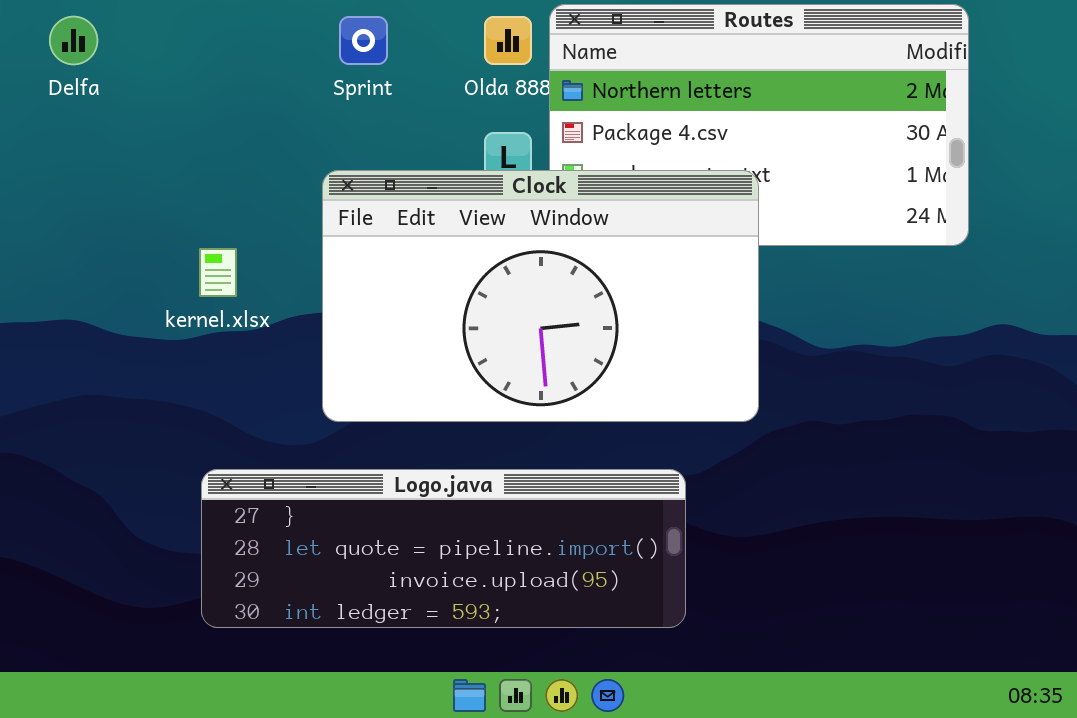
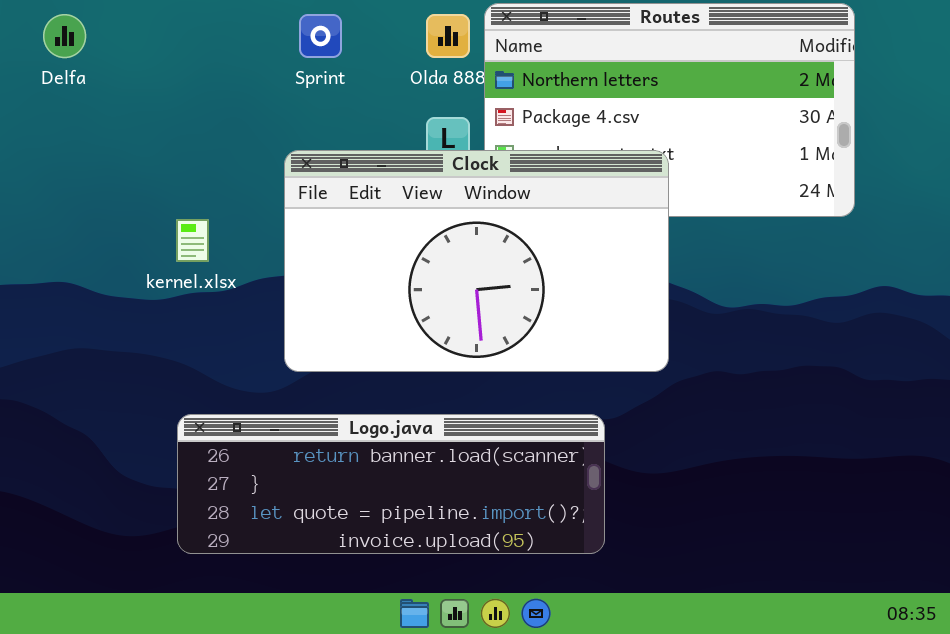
Logo.java: [201,469,686,628] -> [177,414,605,554], scrolled up 1 row

